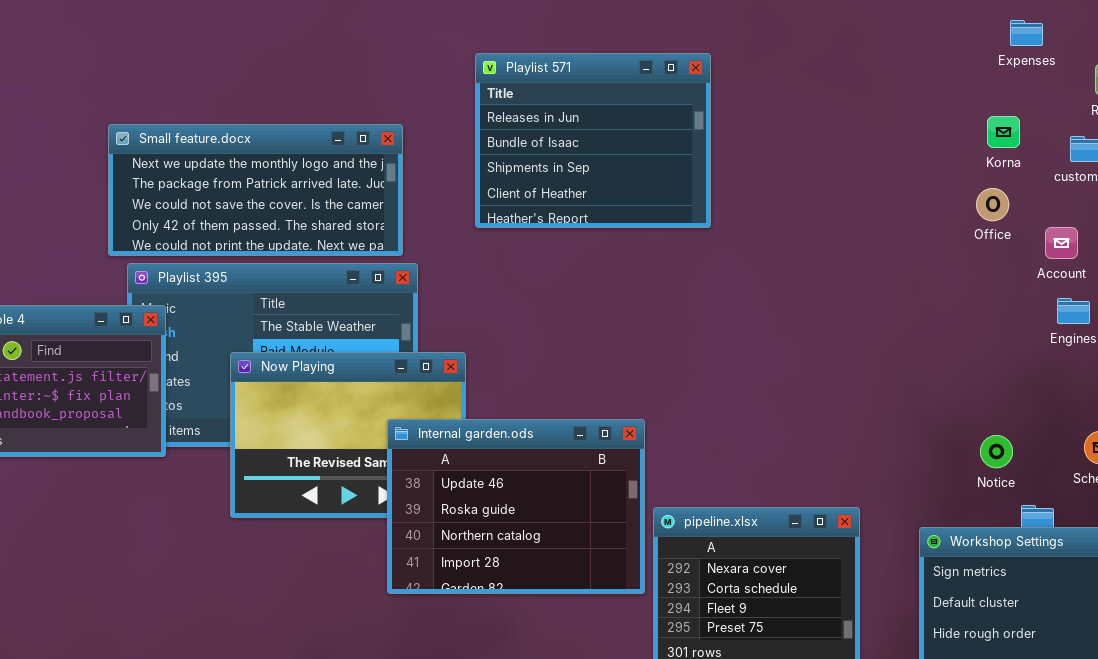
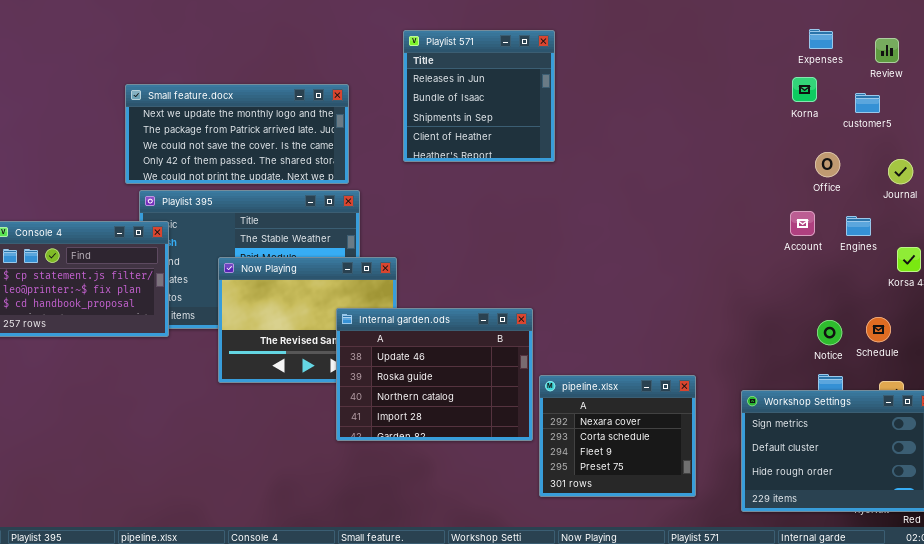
Expenses: [1010,20,1043,46] -> [809,29,833,49], moved
Playlist 571: [475,53,711,228] -> [403,30,555,162], resized
Office: [976,188,1009,221] -> [815,152,840,177], moved
Account: [1045,227,1078,259] -> [790,211,815,236], moved
Notice: [980,435,1013,468] -> [817,320,842,345], moved

